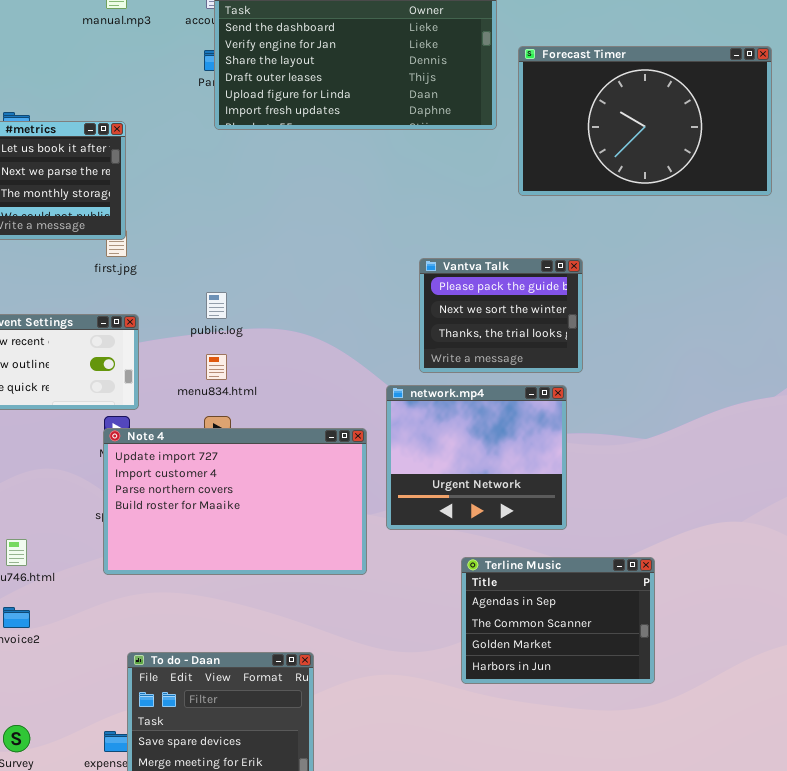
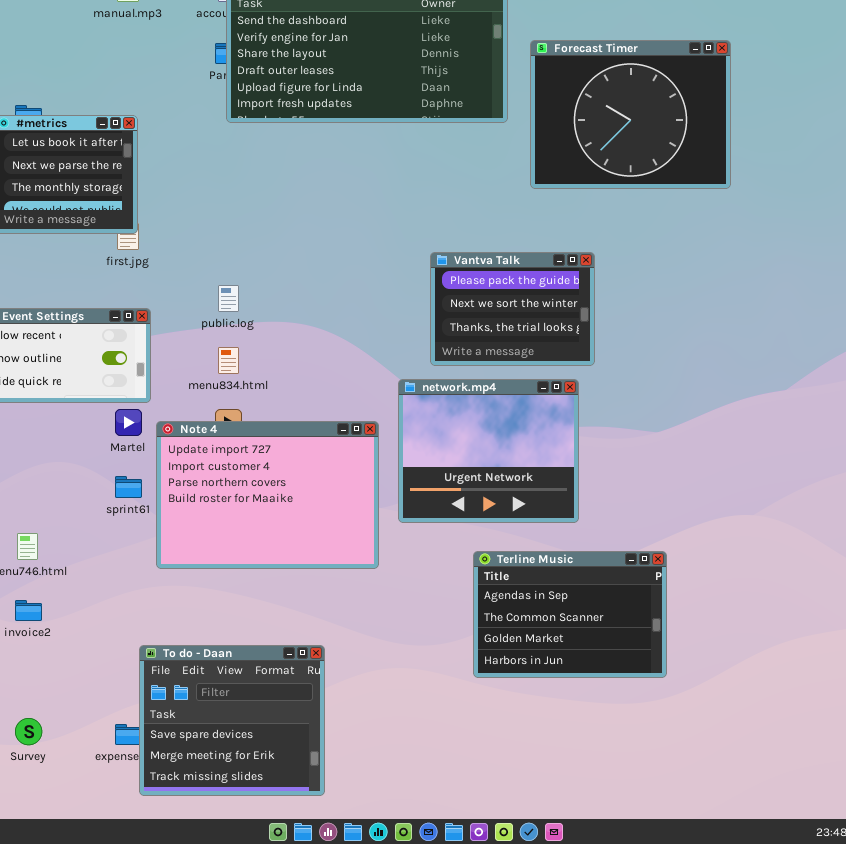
Forecast Timer: [518,46,772,196] -> [530,40,731,189], resized
Note 4: [103,428,367,575] -> [156,421,379,569], resized

